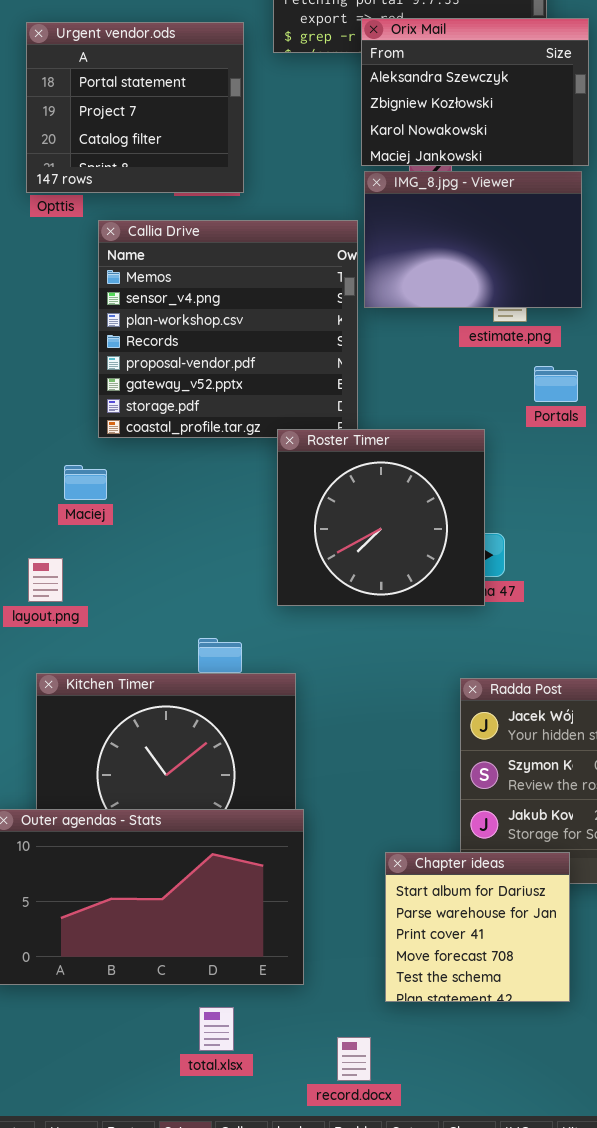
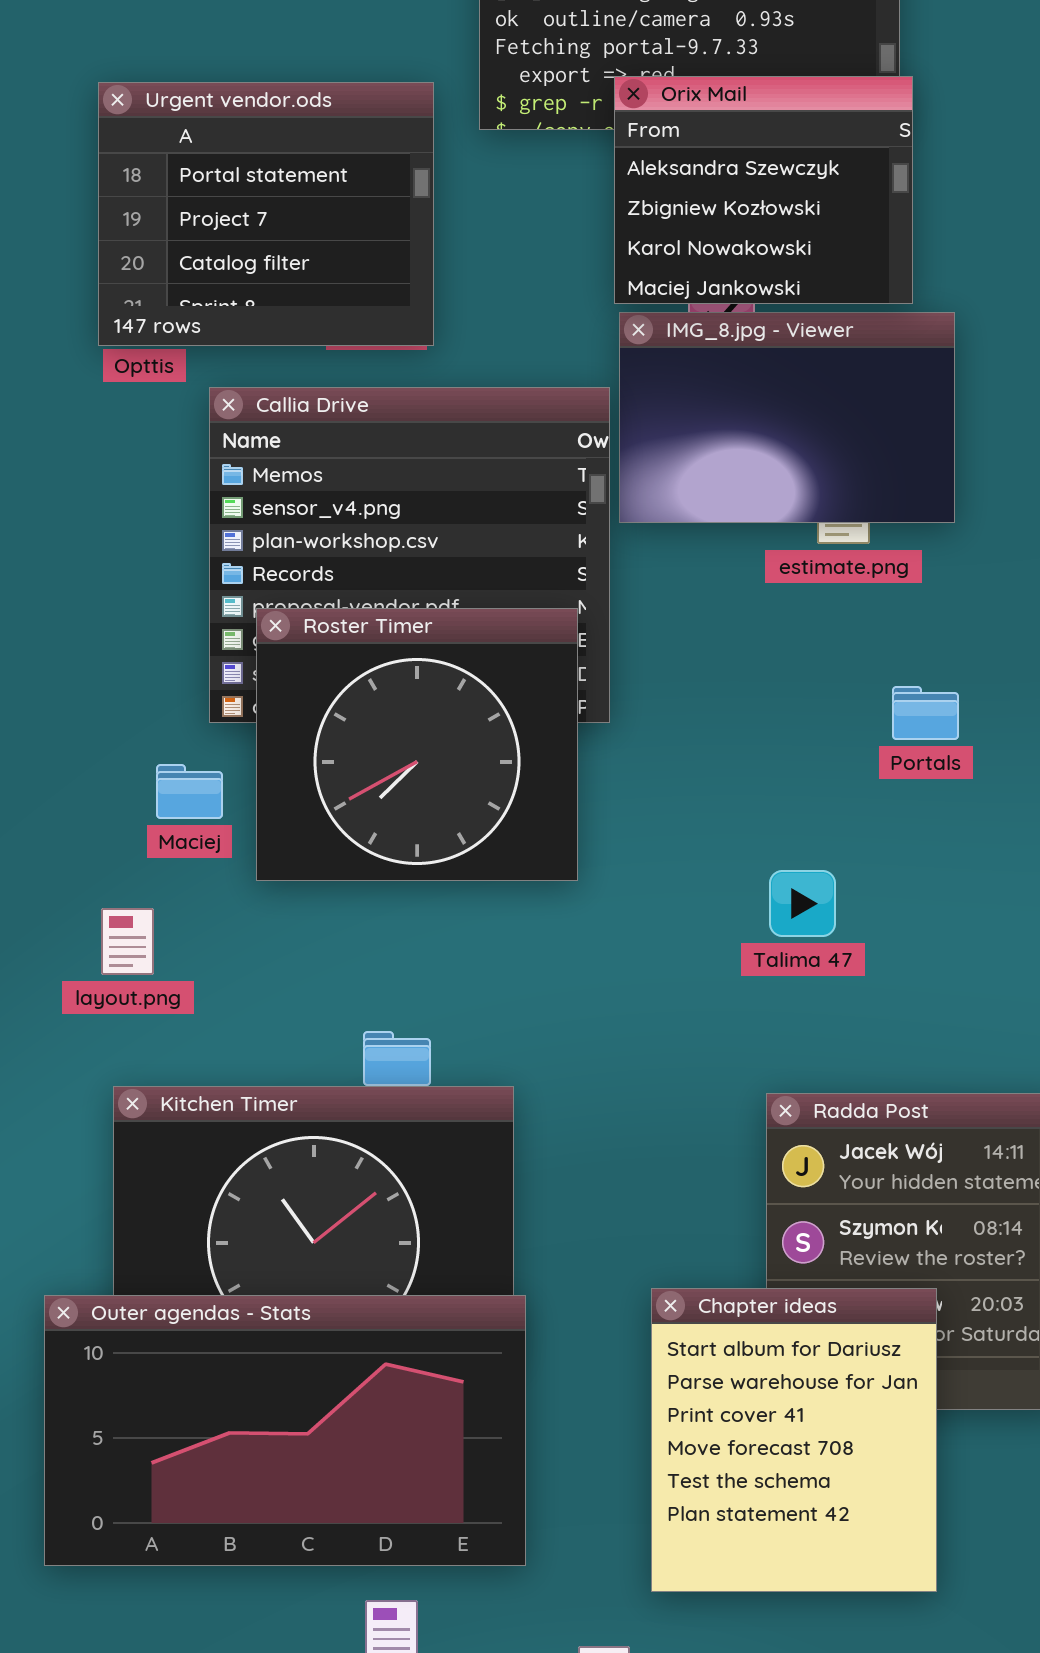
Orix Mail: [361,18,589,166] -> [614,76,913,304], resized
Portals: [534,366,578,402] -> [892,686,959,740], moved
Roster Timer: [277,429,485,606] -> [256,608,578,881], moved
Chapter ideas: [385,852,570,1002] -> [651,1288,937,1592], resized

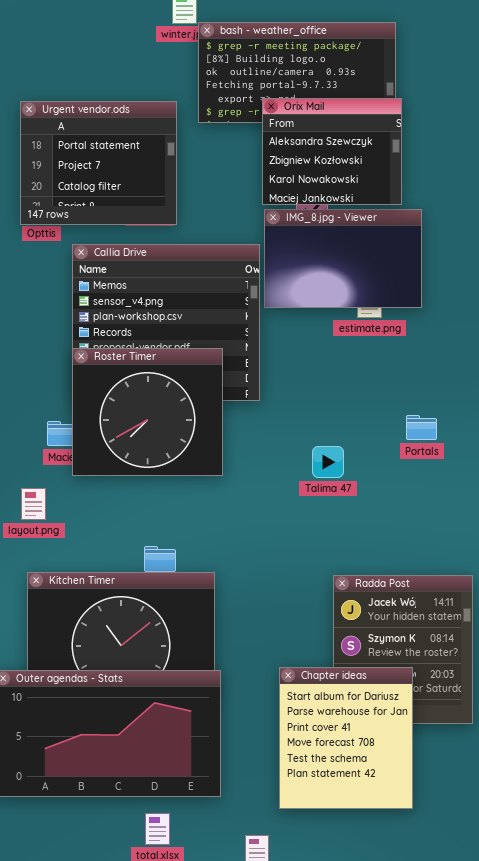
Roster Timer: [256,608,578,881] -> [72,348,223,476], moved
Portals: [892,686,959,740] -> [406,415,437,440], moved
Talima 47: [769,870,836,937] -> [312,446,344,478], moved

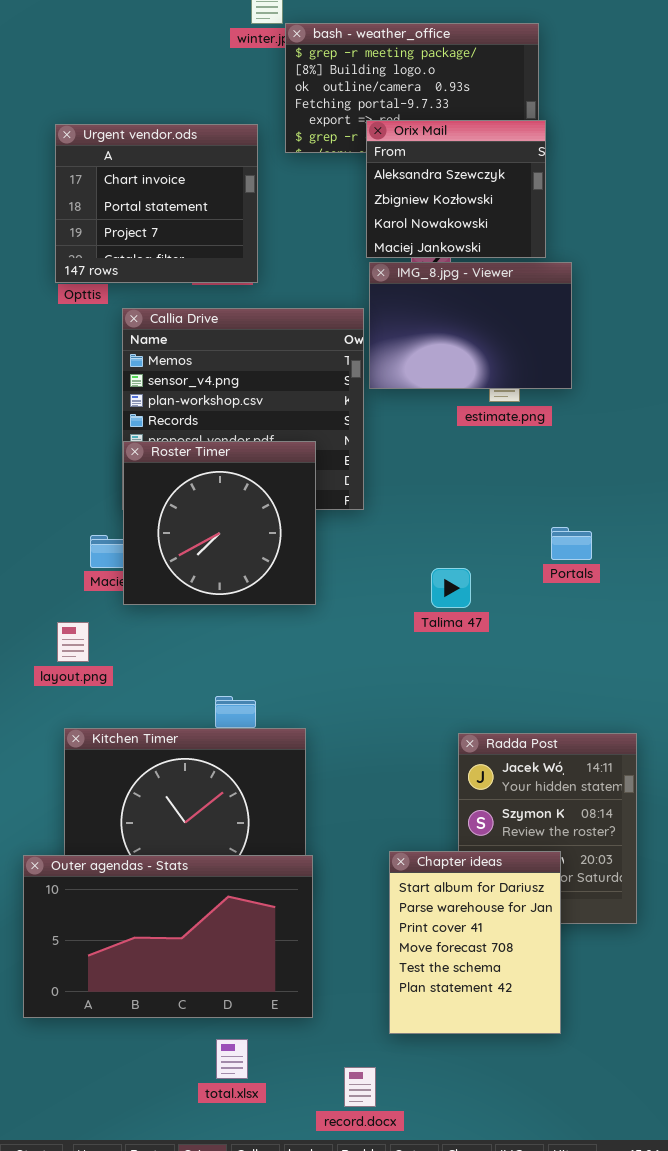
Urgent vendor.ods: [20,101,177,225] -> [55,124,258,283], scrolled up 1 row

